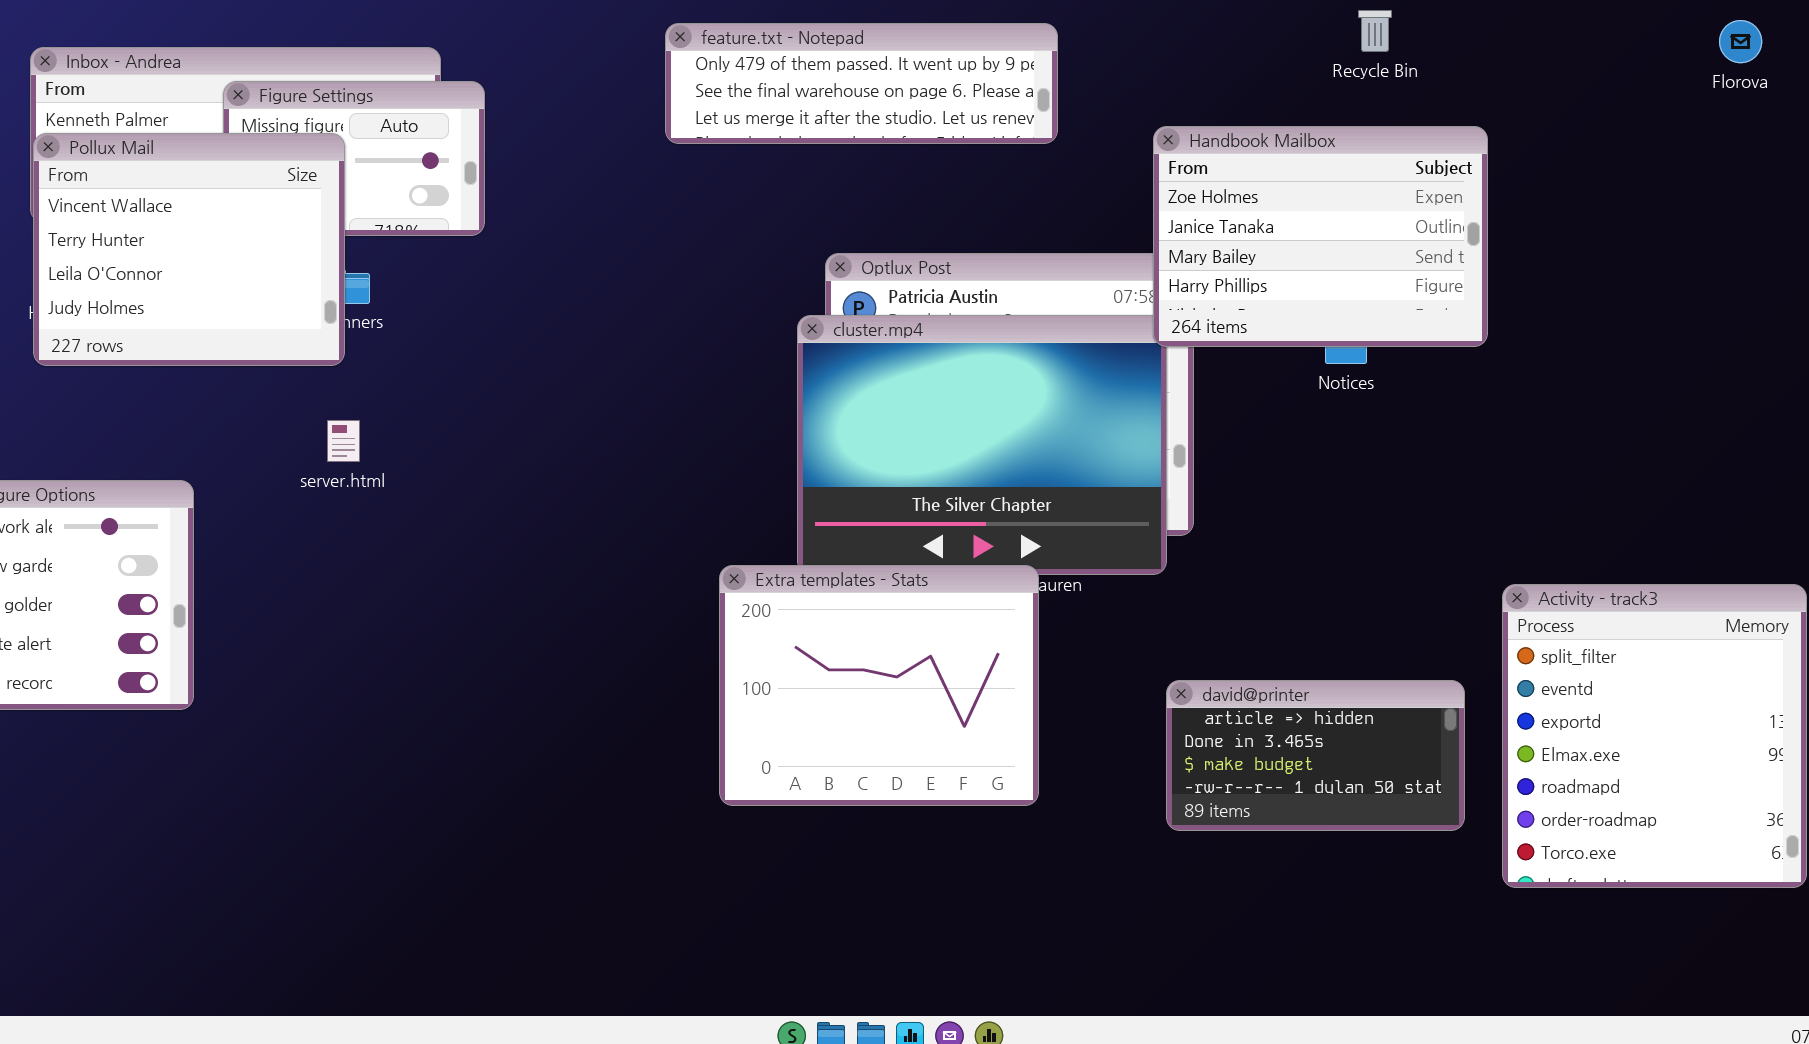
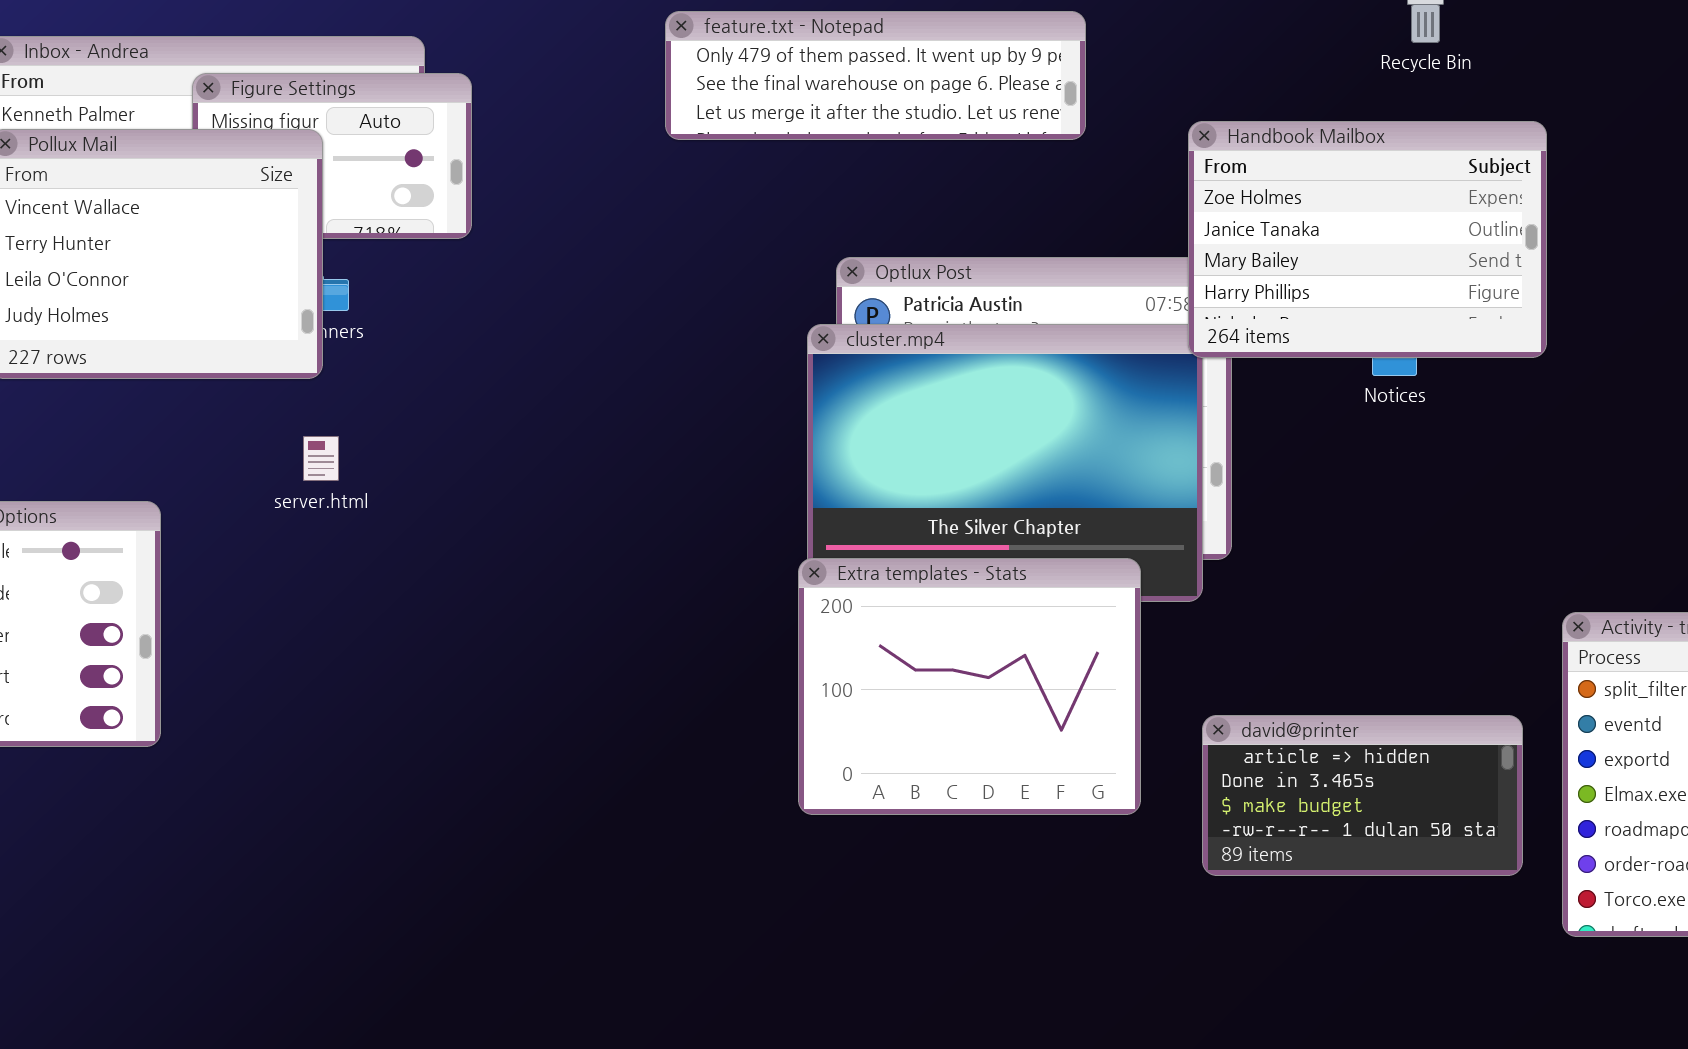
Extra templates - Stats: [719,565,1039,806] -> [798,558,1141,815], moved

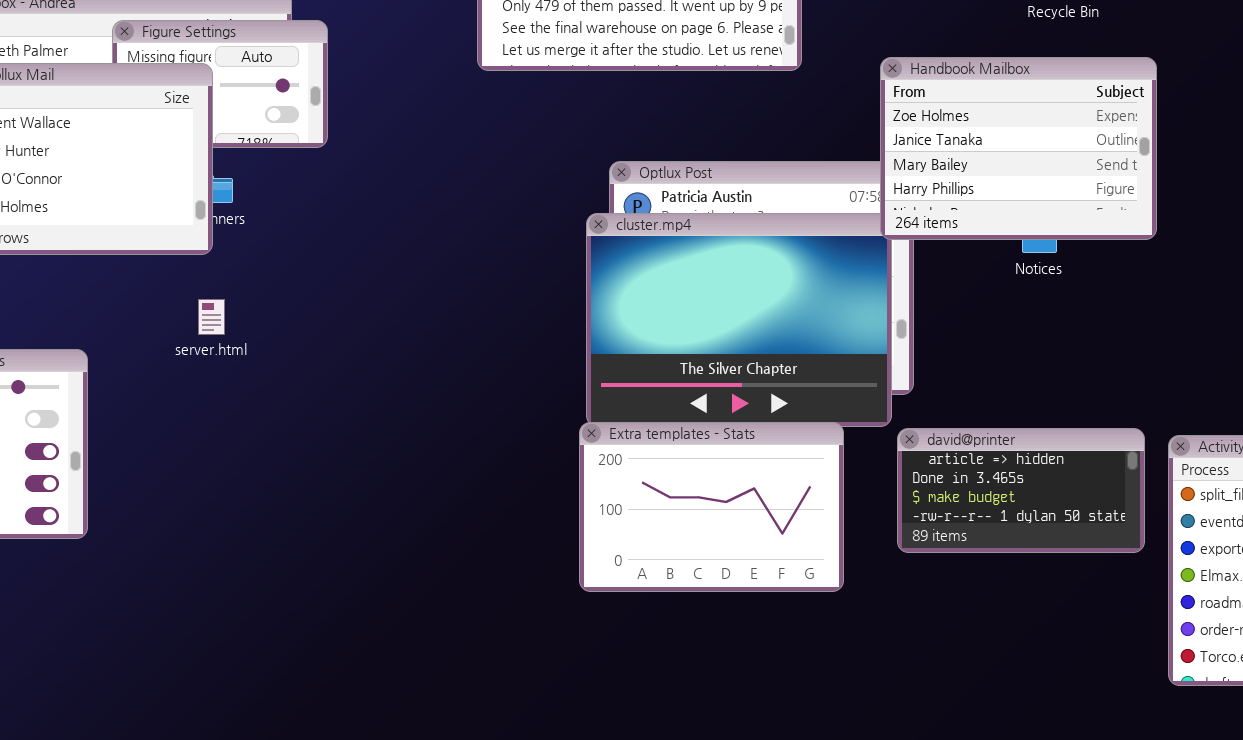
Extra templates - Stats: [798,558,1141,815] -> [579,422,844,592], resized
david@printer: [1202,715,1523,876] -> [897,428,1145,553], moved

